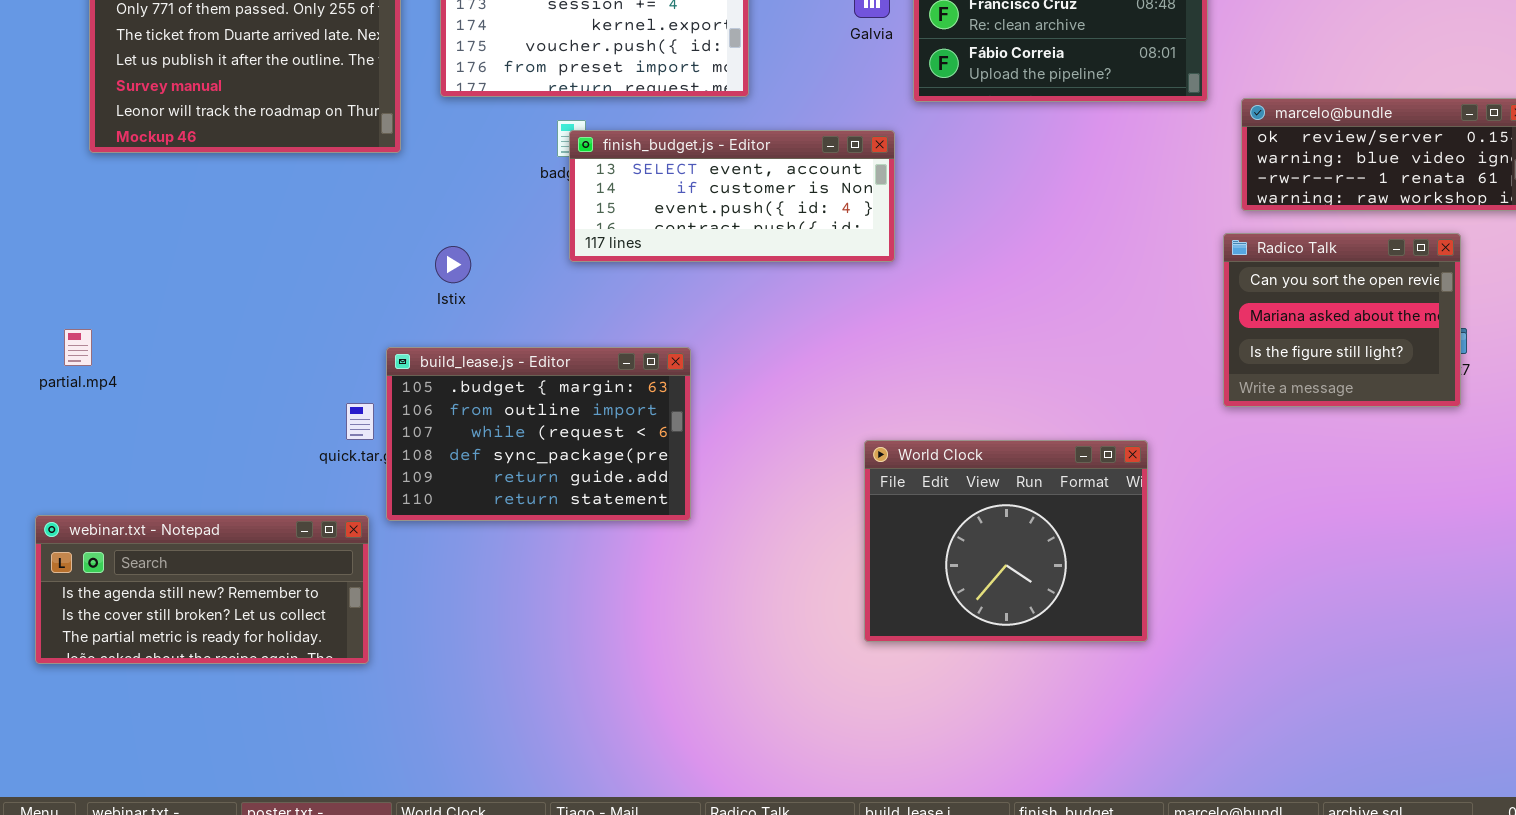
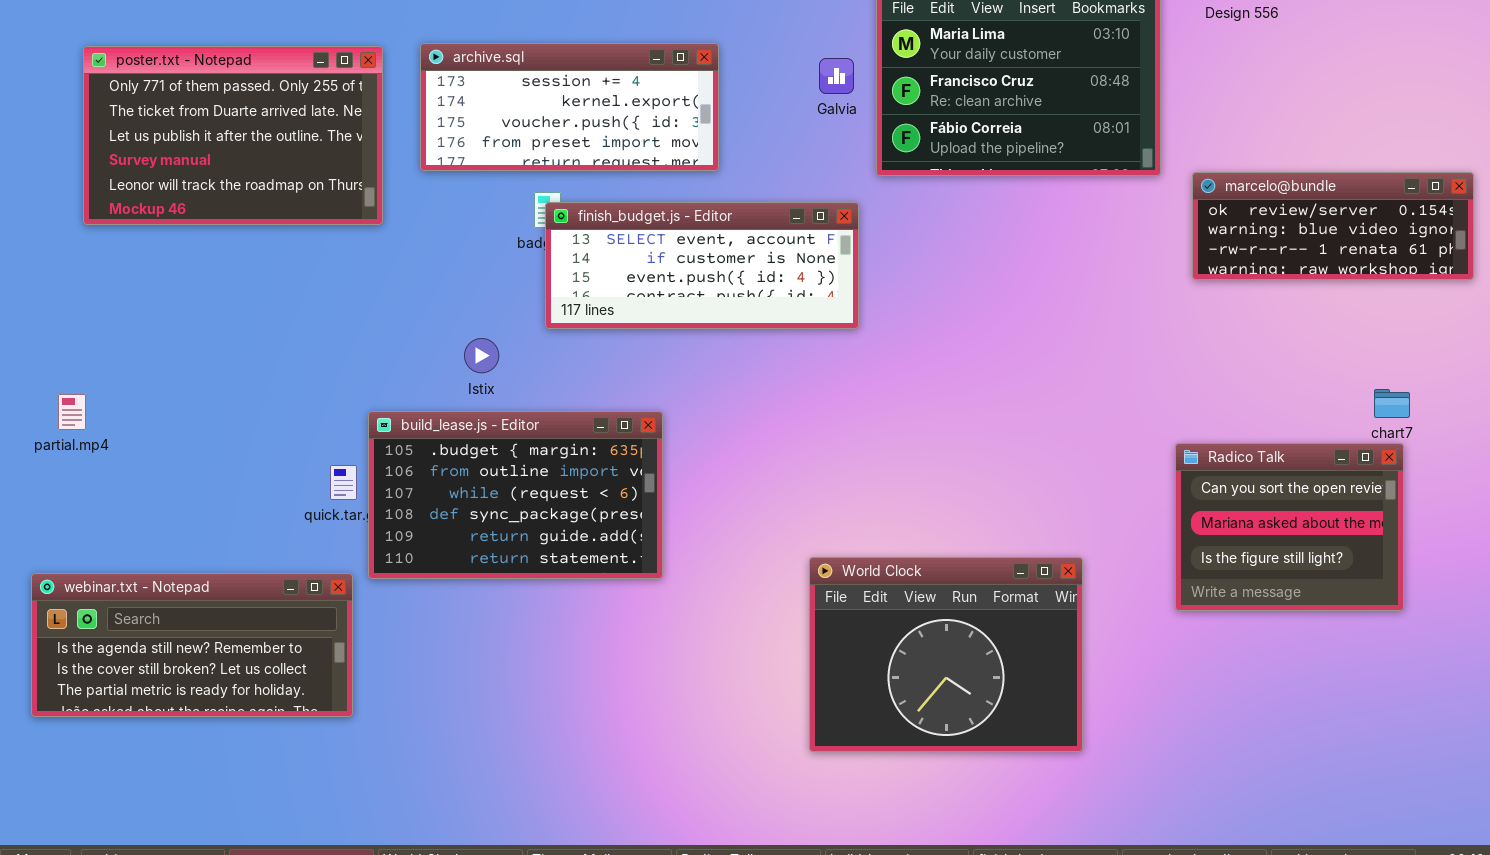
Radico Talk: [1223,233,1461,407] -> [1175,443,1404,611], moved
Istix: [435,246,471,283] -> [464,338,499,373], moved
World Clock: [864,440,1148,642] -> [809,557,1083,752], moved

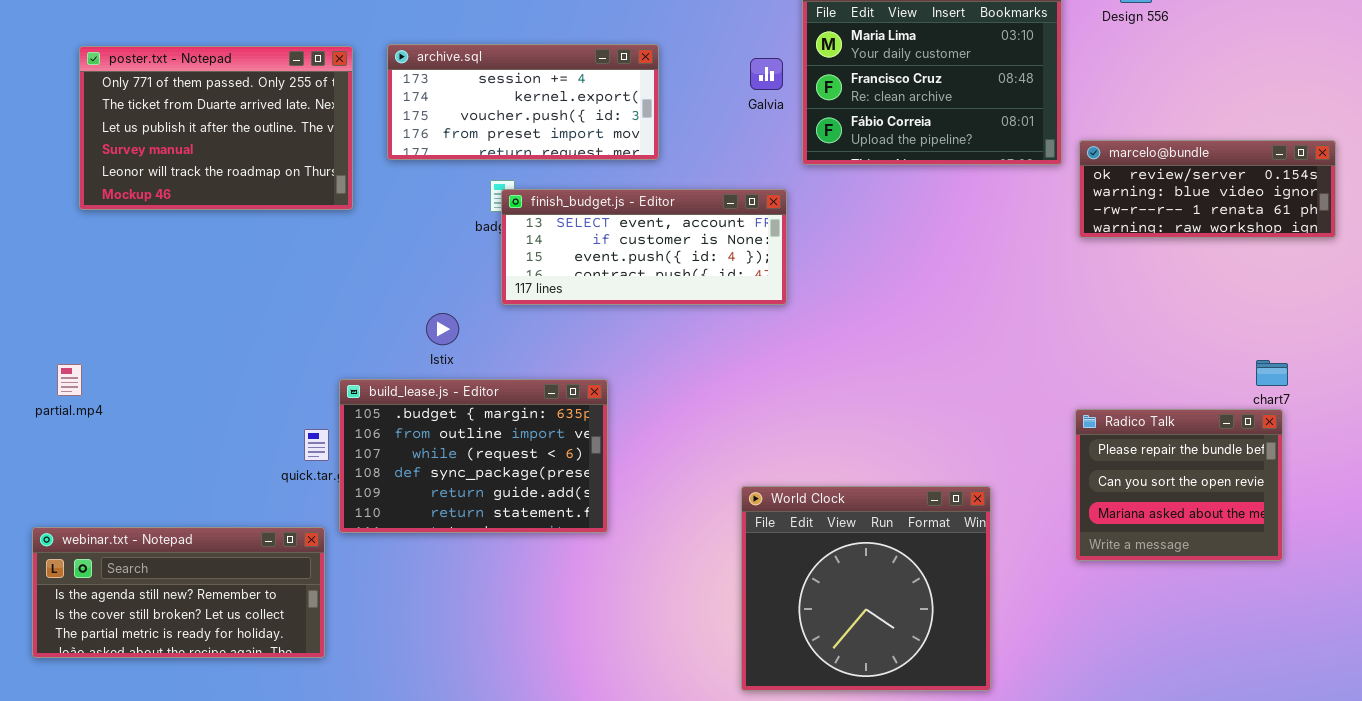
marcelo@bundle: [1192,172,1474,280] -> [1079,140,1336,238], moved
Radico Talk: [1175,443,1404,611] -> [1075,409,1283,561], scrolled up 1 row
World Clock: [809,557,1083,752] -> [741,486,991,691], resized

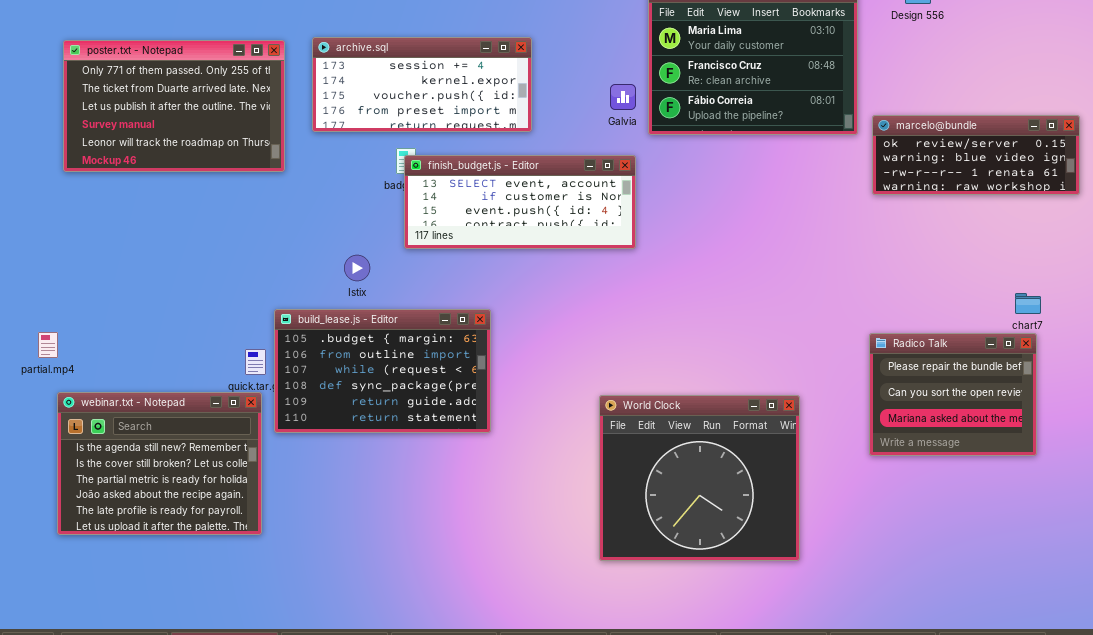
Galvia: [750,58,783,90] -> [610,84,636,110], moved
partial.mp4: [57,364,82,396] -> [38,332,58,358], moved
webinar.txt - Notepad: [32,527,325,658] -> [57,392,262,535], resized

